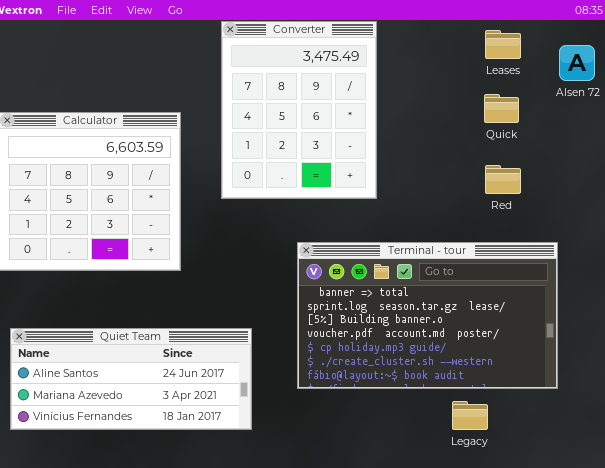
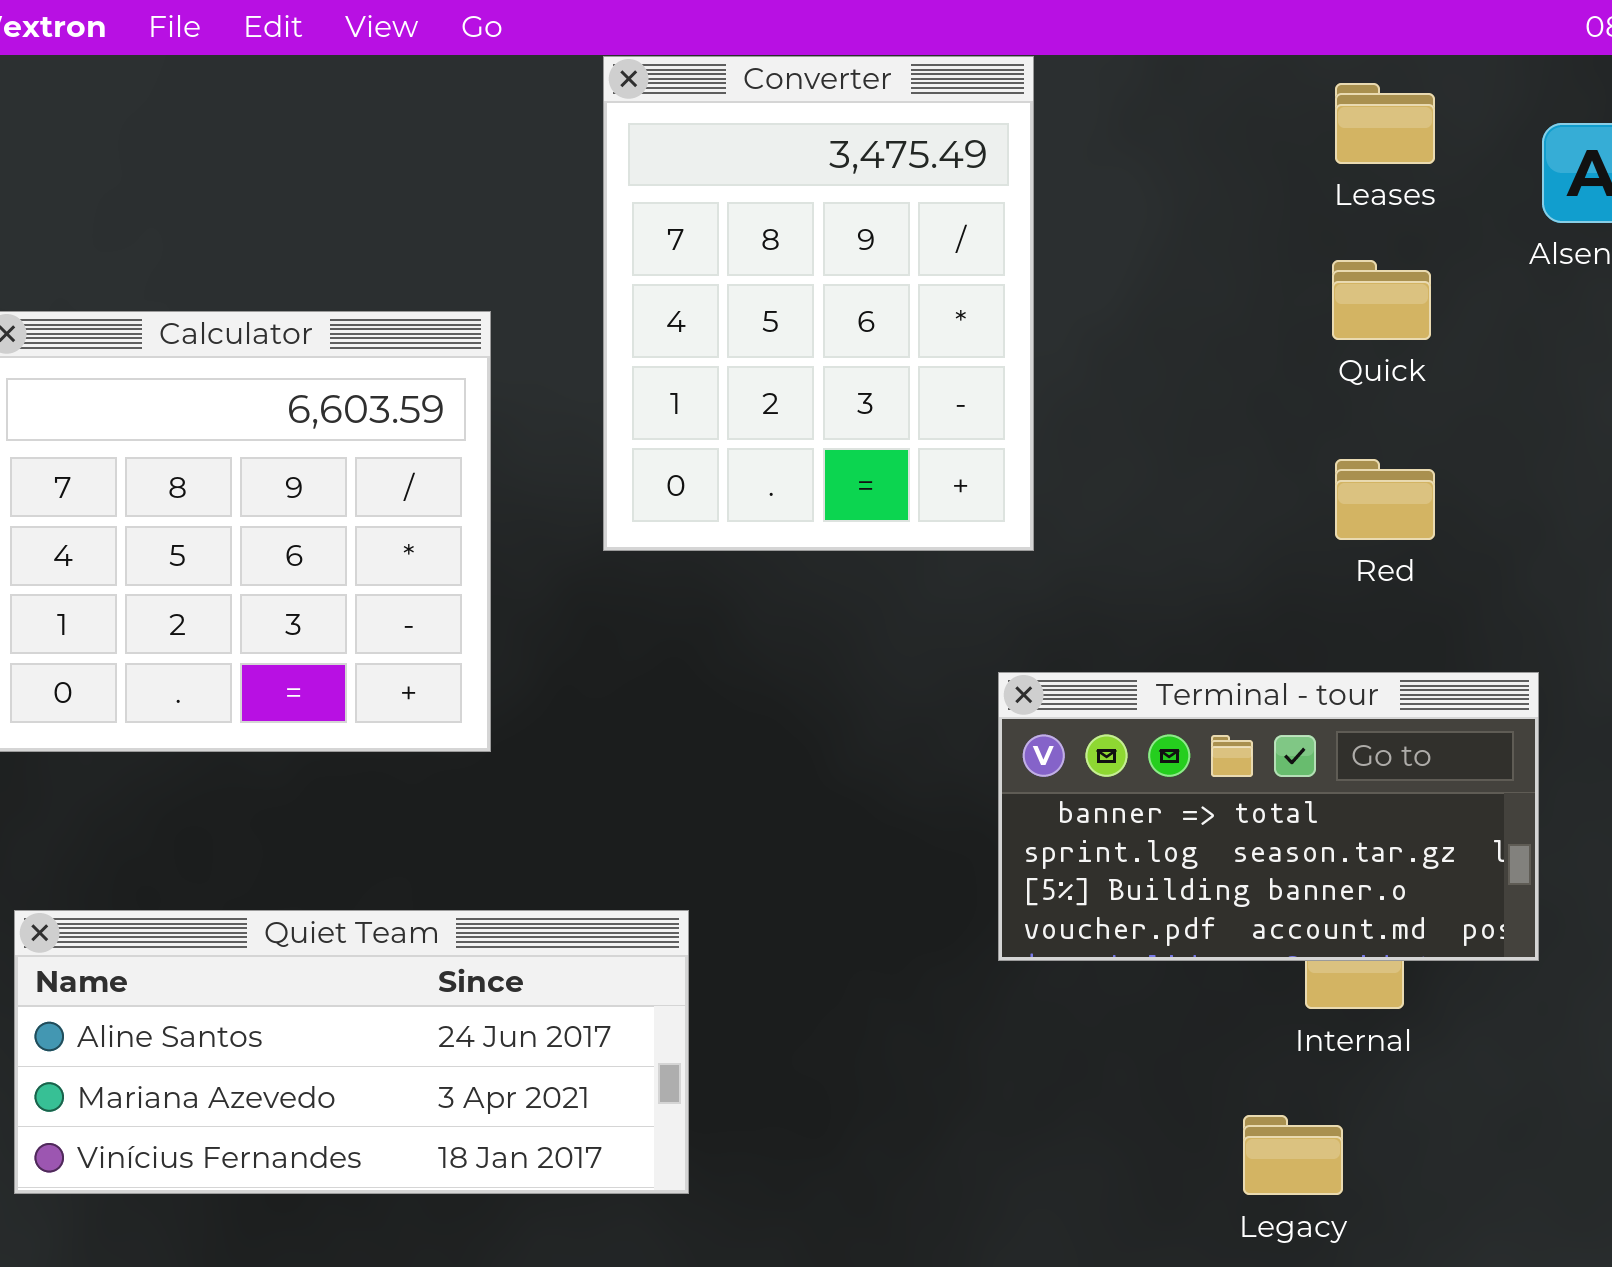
Terminal - tour: [297,242,558,389] -> [998,672,1539,961], resized

